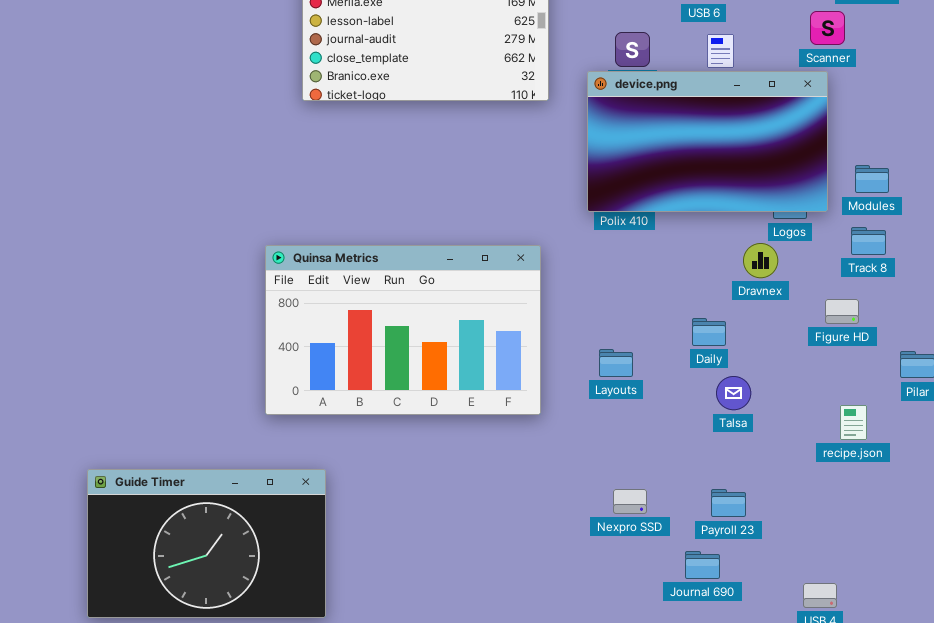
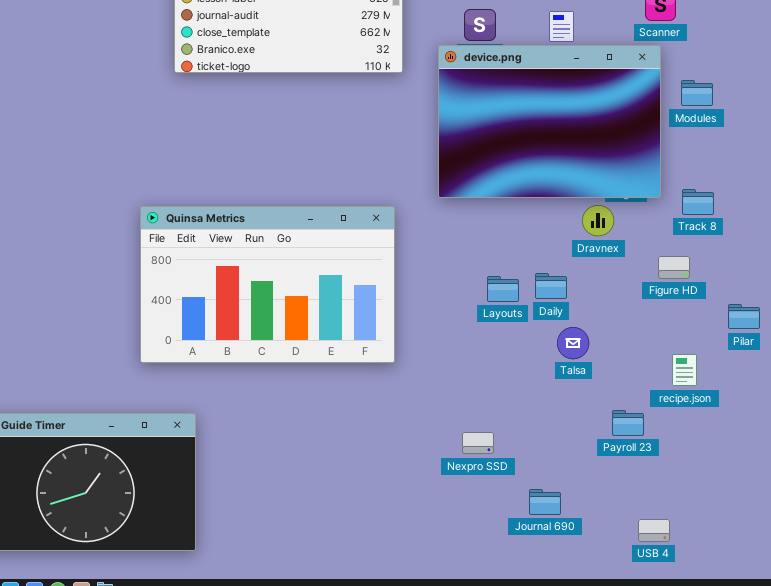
device.png: [587,71,828,212] -> [438,45,661,198], resized
Modules: [855,165,889,193] -> [681,80,713,106], moved
Layouts: [599,349,633,377] -> [487,276,519,302], moved
Payroll 23: [711,489,746,517] -> [612,410,644,436], moved

